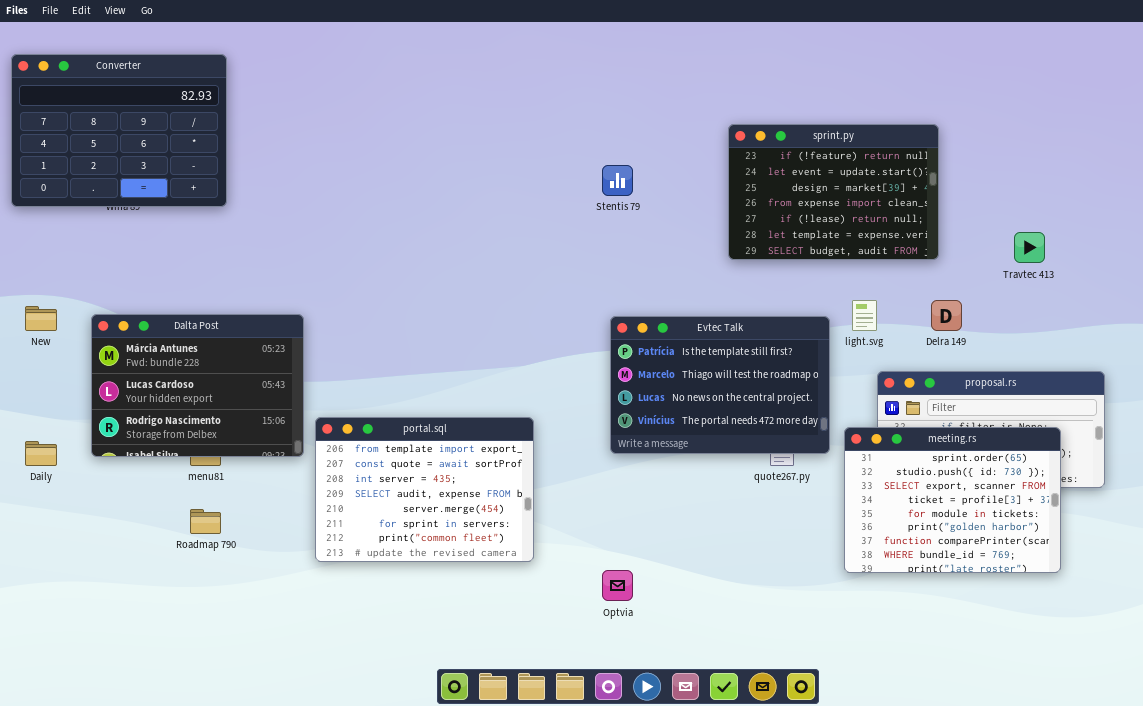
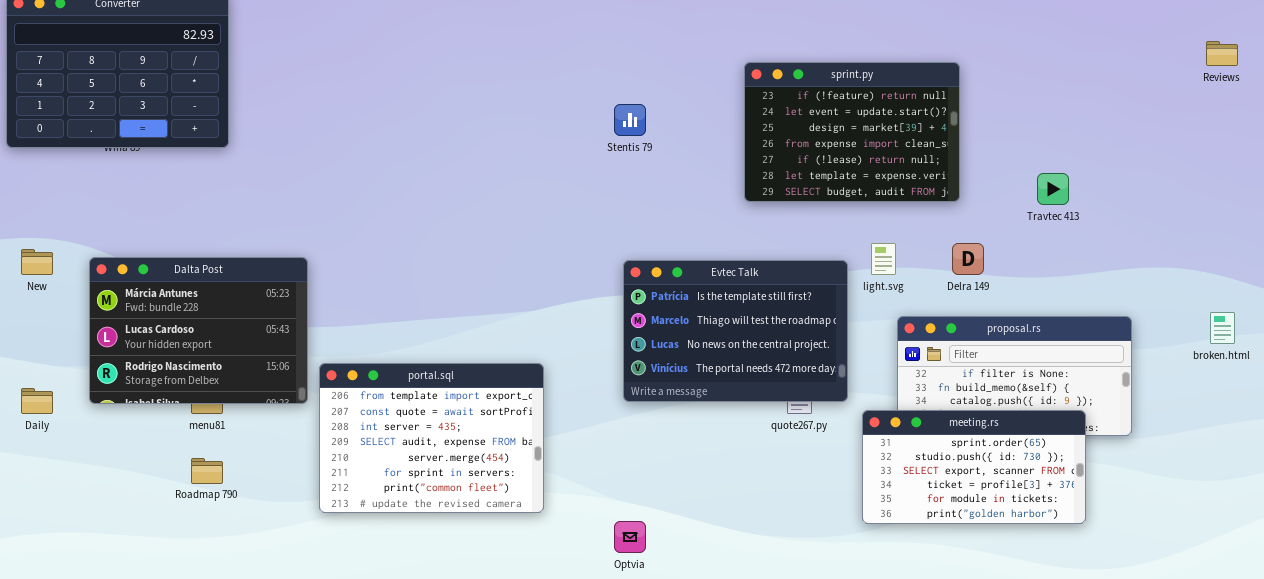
meeting.rs: [844,427,1061,573] -> [862,410,1086,524], resized

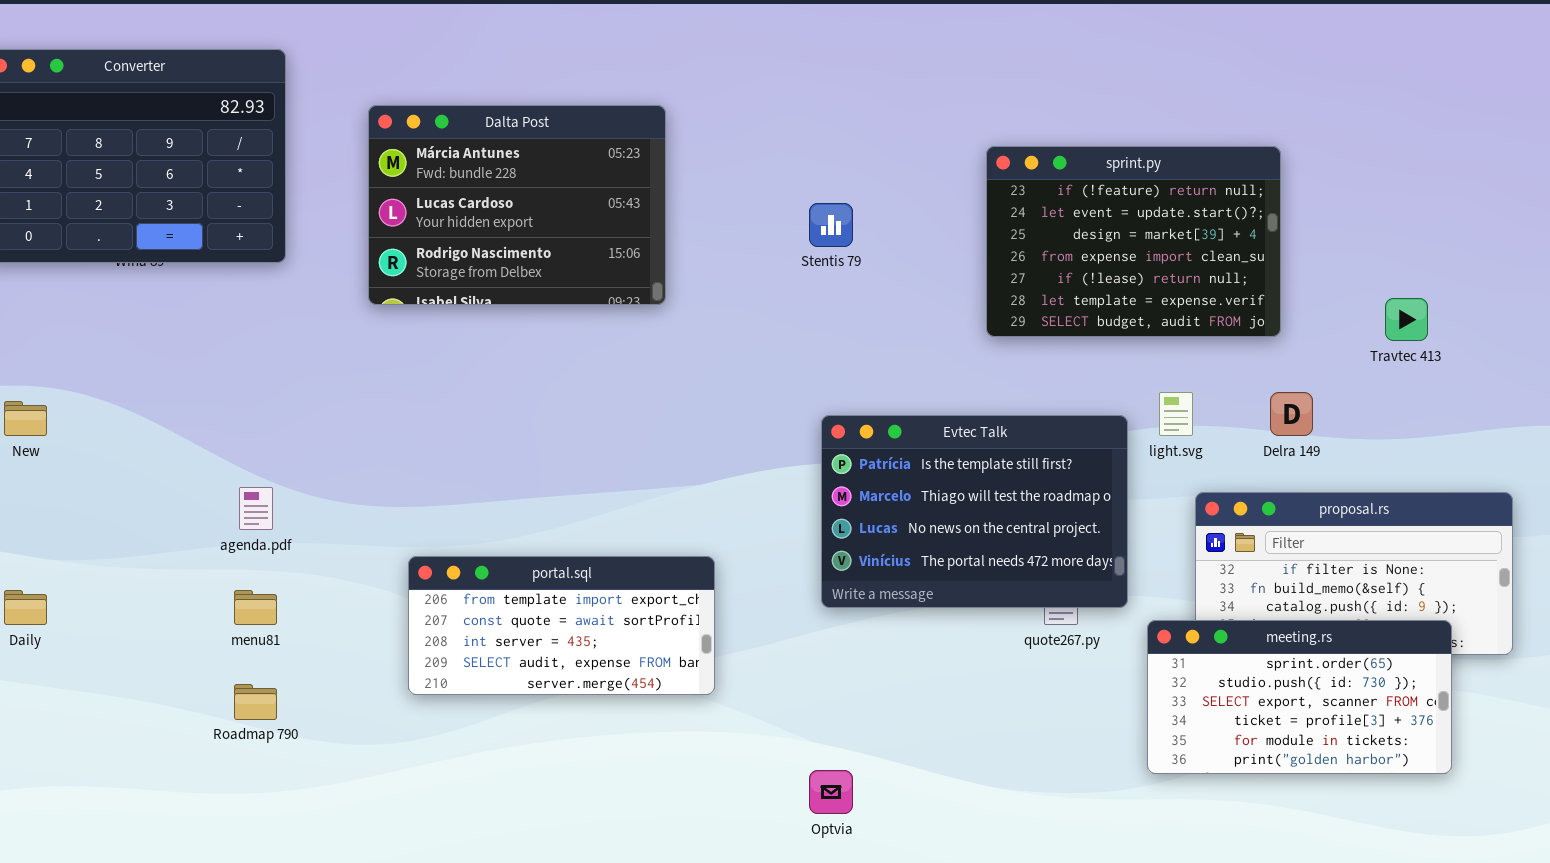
Dalta Post: [89,257,308,404] -> [368,105,666,305], moved
portal.sql: [319,363,544,513] -> [408,556,715,695], resized

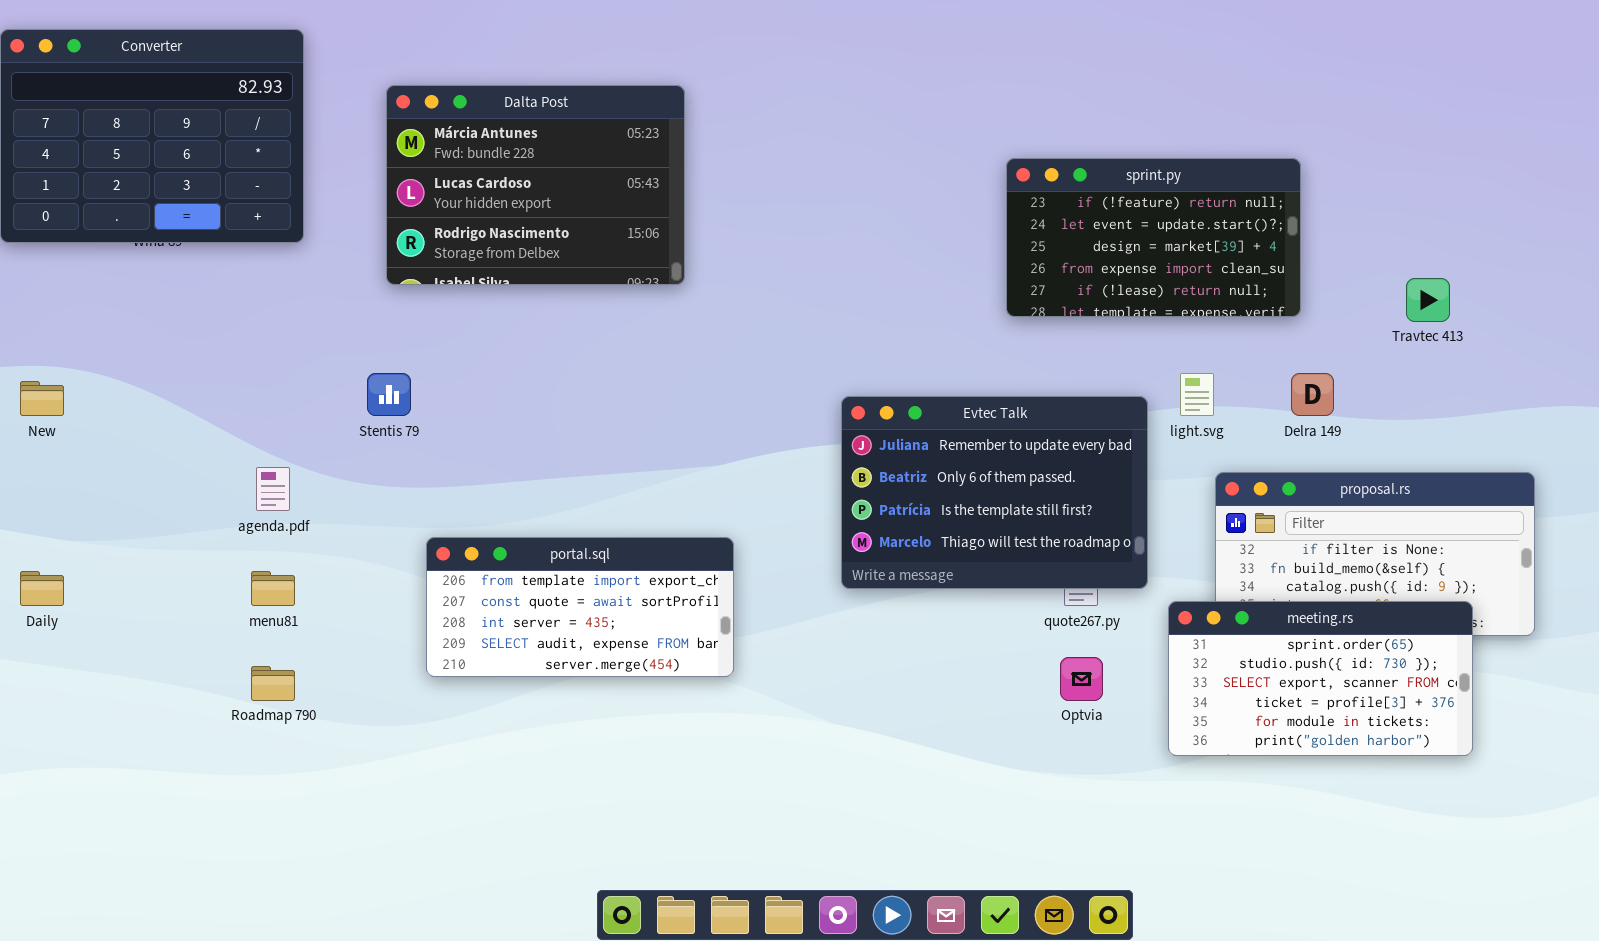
sprint.py: [986,146,1281,337] -> [1006,158,1301,317], resized
Stentis 79: [809,203,853,247] -> [367,373,411,416], moved
Evtec Talk: [821,415,1128,608] -> [841,396,1148,589], scrolled up 2 rows
Optvia: [809,770,853,814] -> [1060,657,1103,701], moved

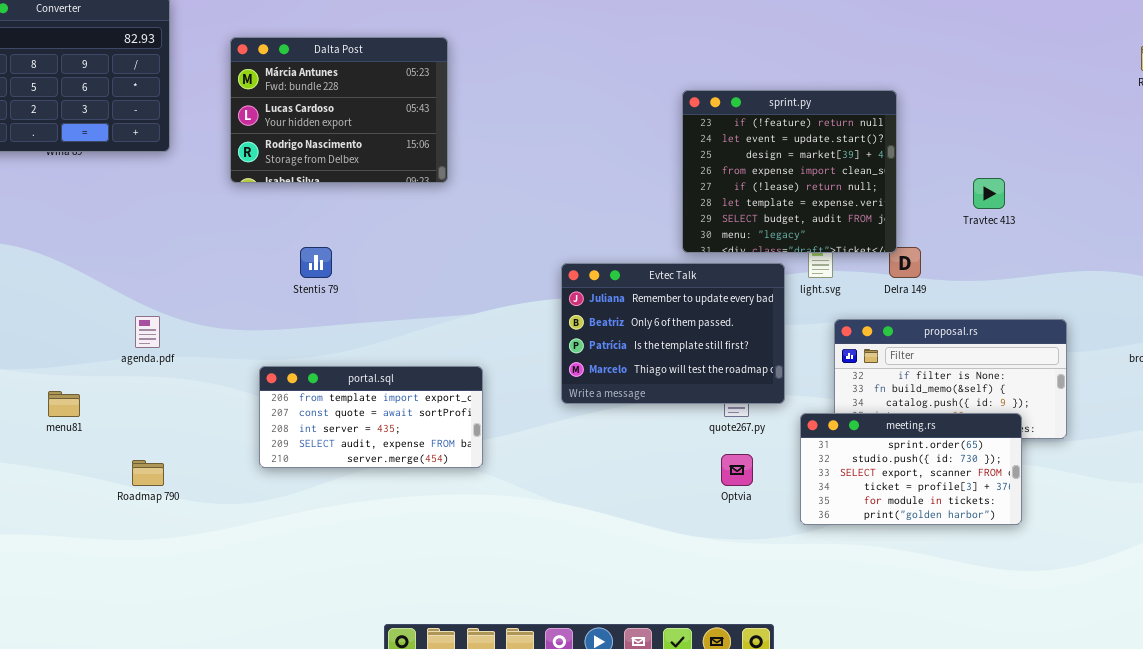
sprint.py: [1006,158,1301,317] -> [682,90,897,253], resized
Stentis 79: [367,373,411,416] -> [300,247,332,278], moved
menu81: [251,571,295,606] -> [48,391,80,417], moved

